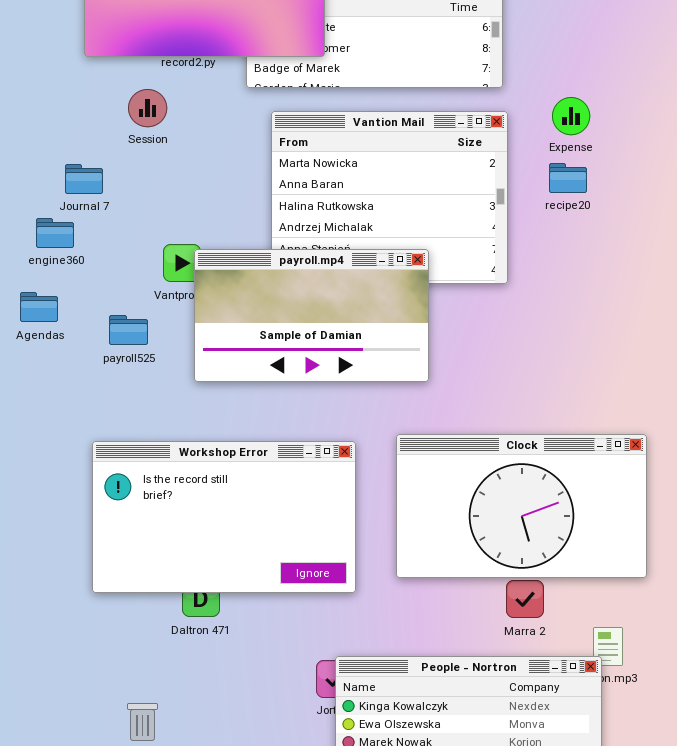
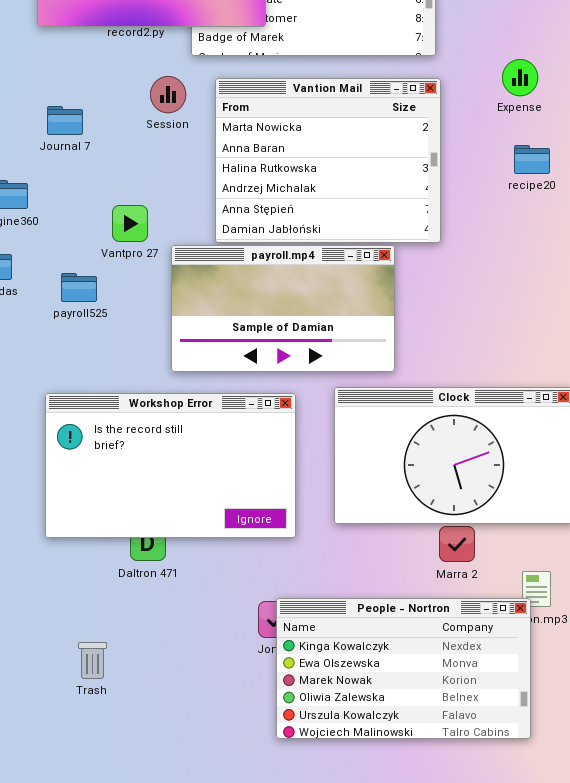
Session: [128,89,167,127] -> [150,76,186,113], moved
Expense: [552,97,590,135] -> [502,59,538,96], moved
recipe20: [549,163,587,193] -> [514,145,550,174], moved
Journal 7: [65,164,103,194] -> [47,106,83,135], moved
payroll.mp4: [194,249,429,382] -> [171,245,395,372], moved

